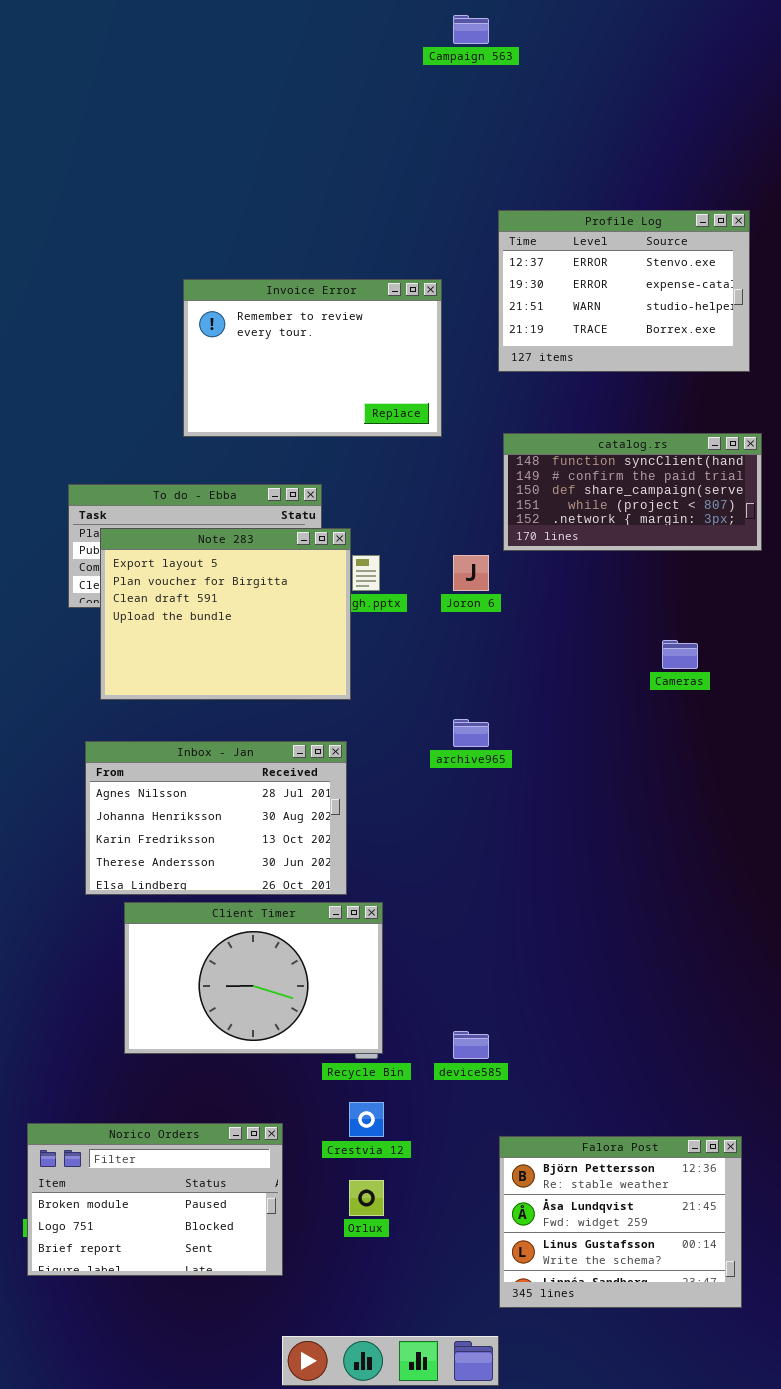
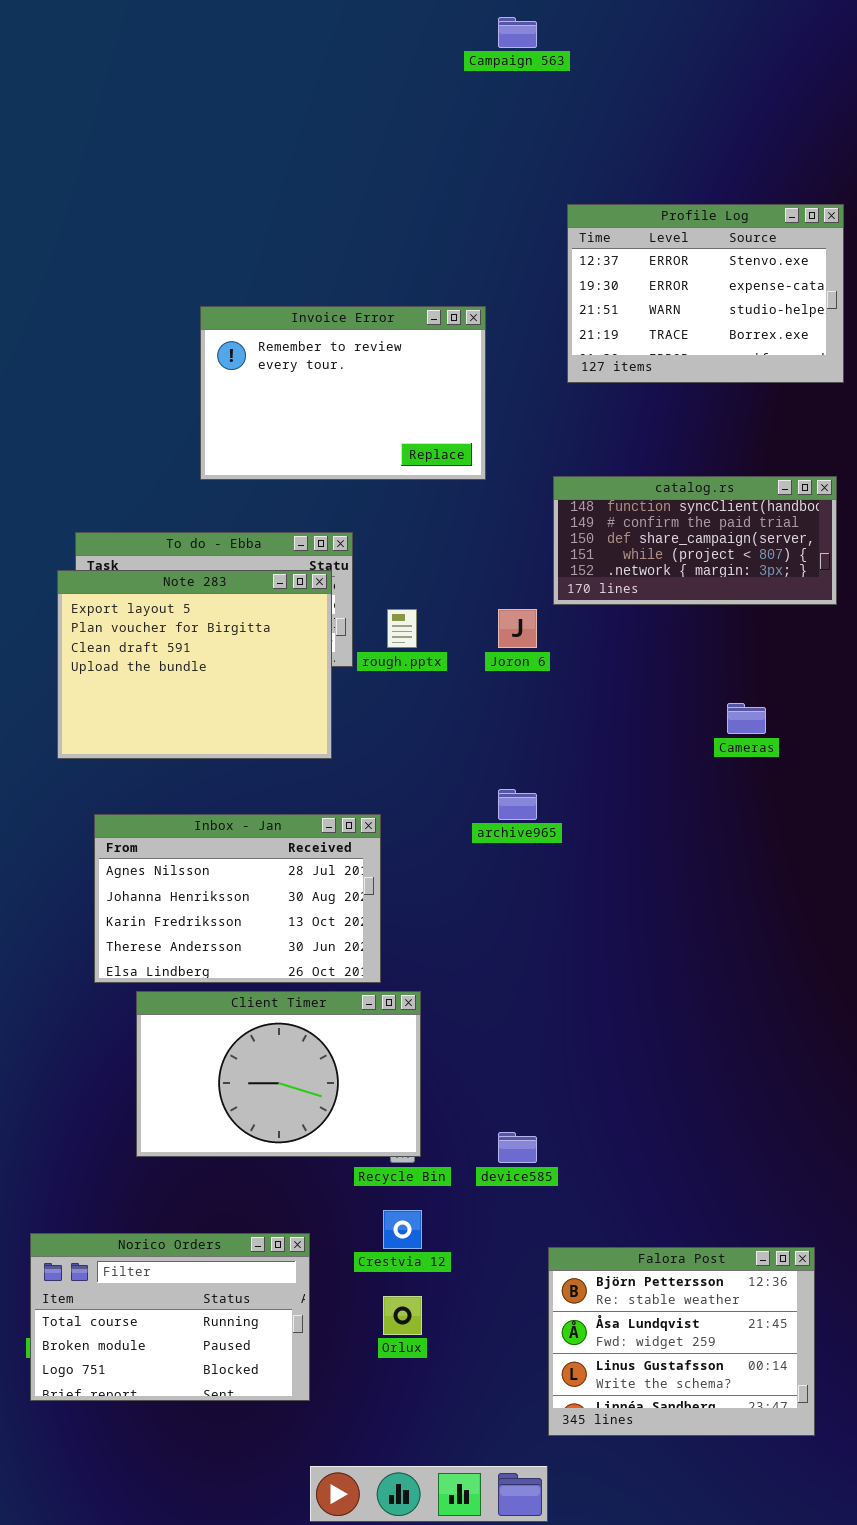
Profile Log: [498,210,750,372] -> [567,204,844,383], moved
Note 283: [100,528,351,700] -> [57,570,332,759], moved
Norico Orders: [27,1123,283,1276] -> [30,1233,310,1401], scrolled up 1 row

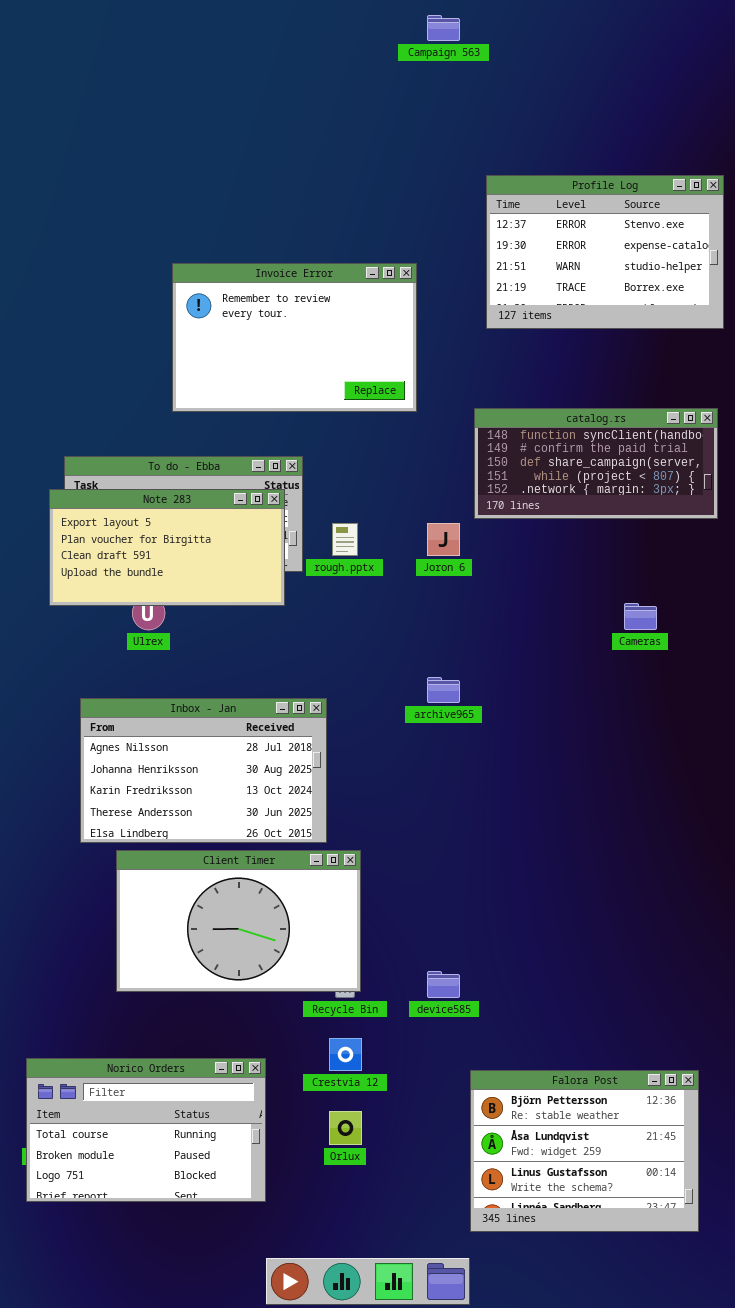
Note 283: [57,570,332,759] -> [49,489,285,606], resized

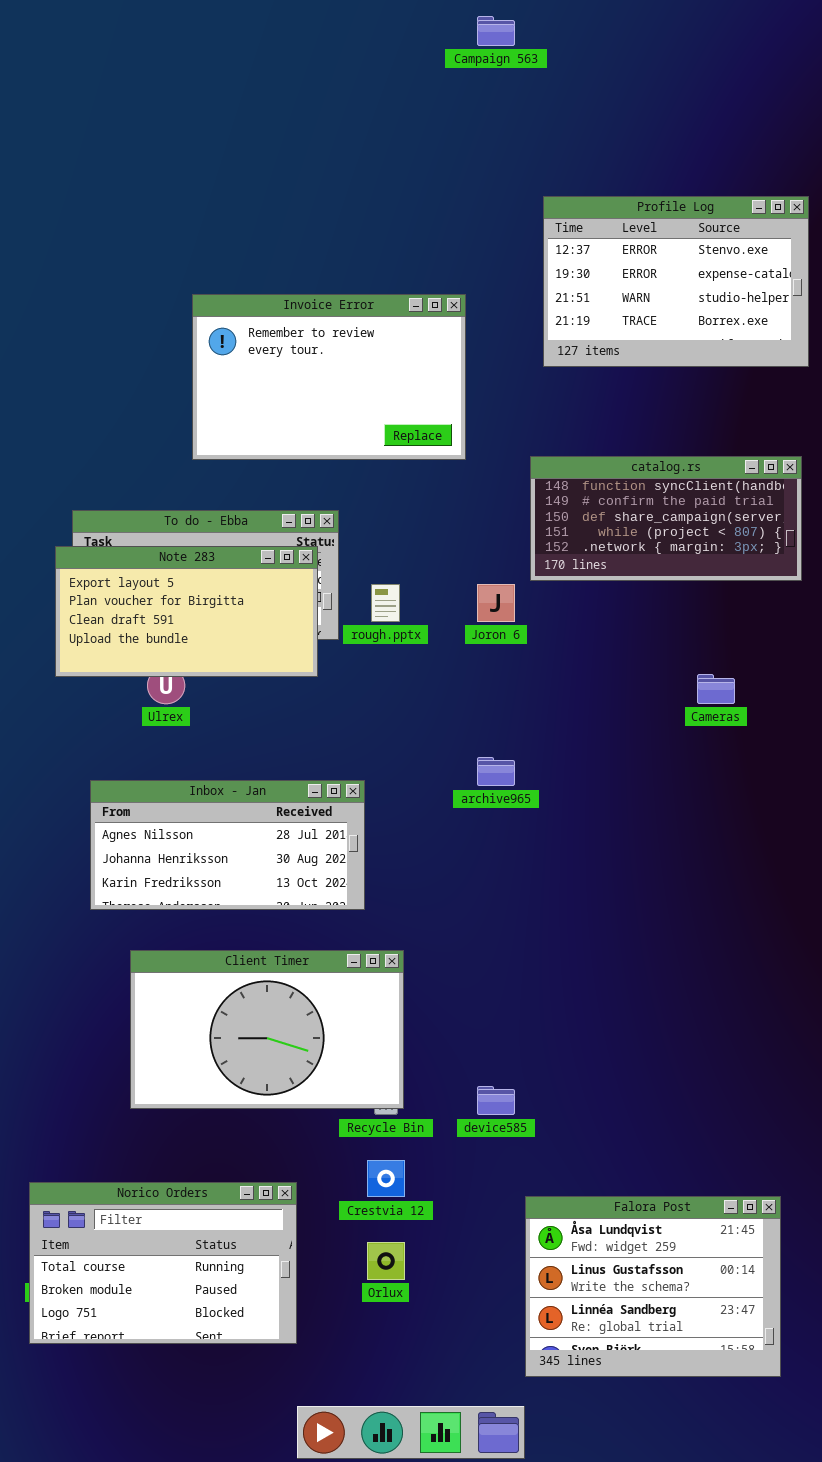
Inbox - Jan: [80,698,327,843] -> [90,780,365,910], resized
Falora Post: [470,1070,699,1232] -> [525,1196,781,1377], scrolled down 1 row

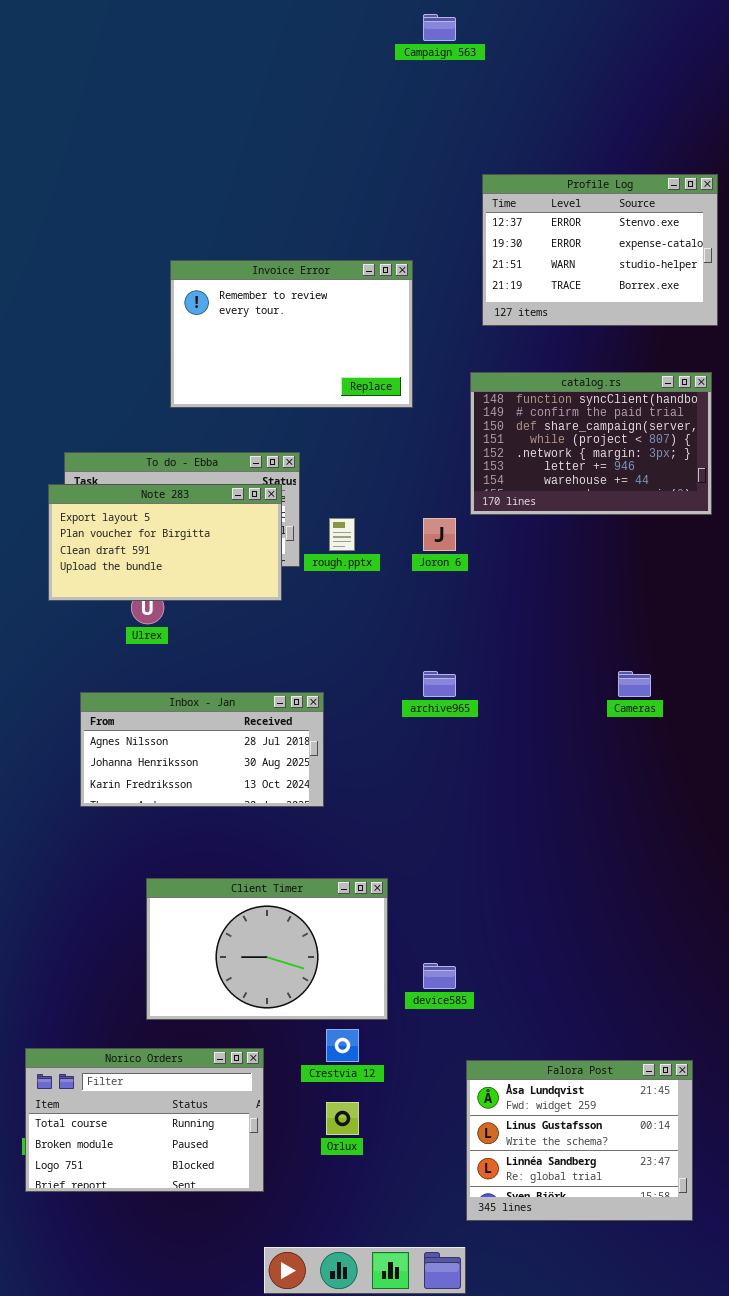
catalog.rs: [530,456,802,581] -> [470,372,712,515], resized
Cameras: [697,674,735,704] -> [618,671,651,697], moved
Client Timer: [130,950,404,1109] -> [146,878,388,1020], moved

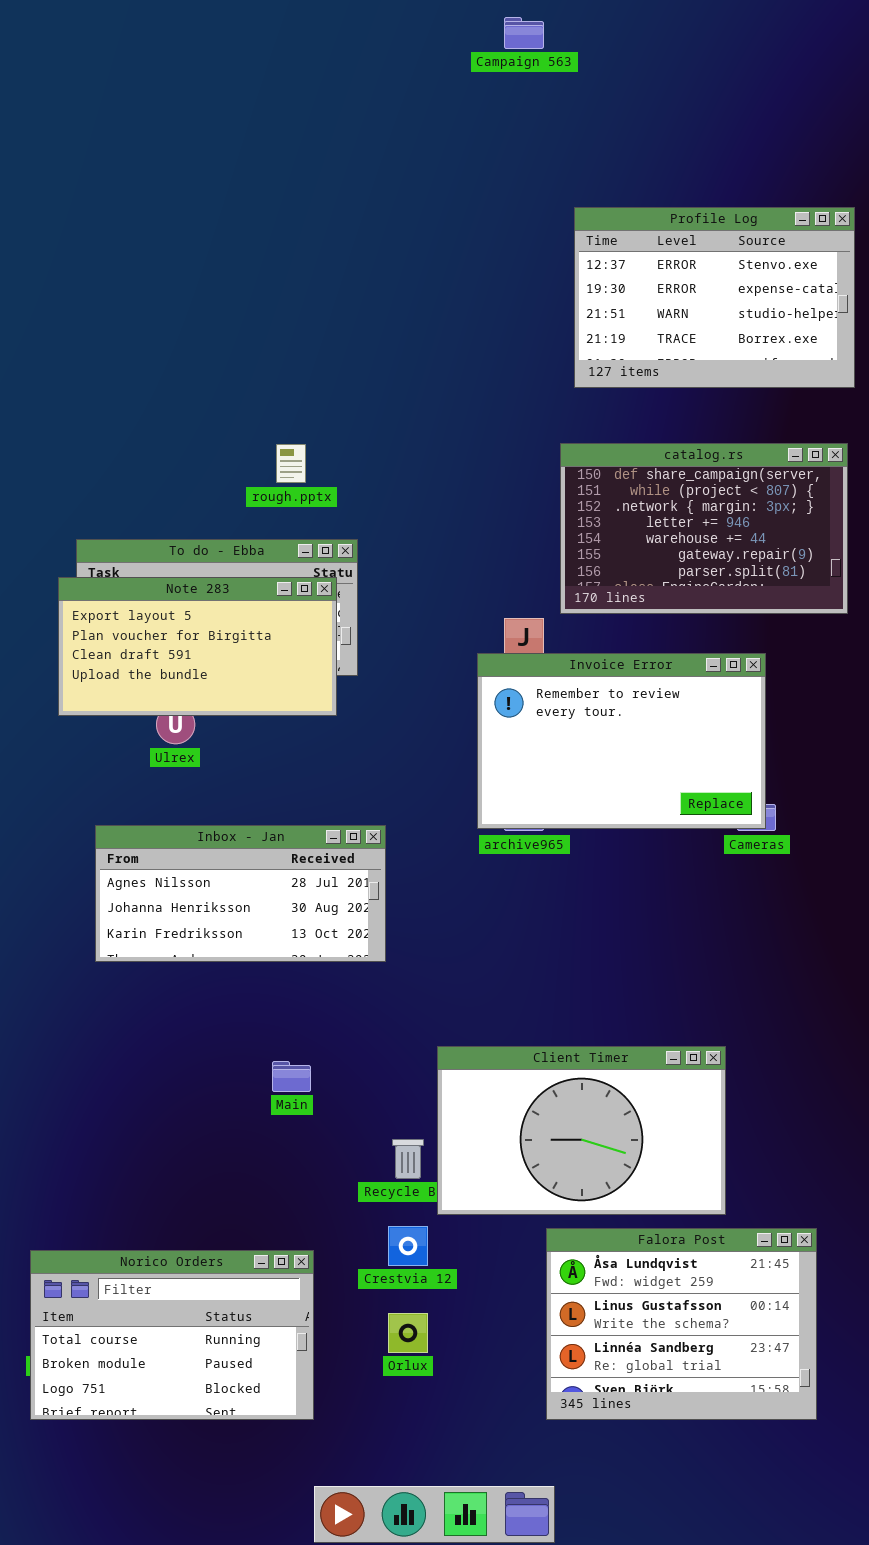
Invoice Error: [170,260,413,408] -> [477,653,766,829], moved
catalog.rs: [470,372,712,515] -> [560,443,848,614], scrolled down 2 rows
rough.pptx: [329,518,355,551] -> [276,444,306,483], moved
Client Timer: [146,878,388,1020] -> [437,1046,726,1215], moved
Falora Post: [466,1060,693,1221] -> [546,1228,817,1420], moved

